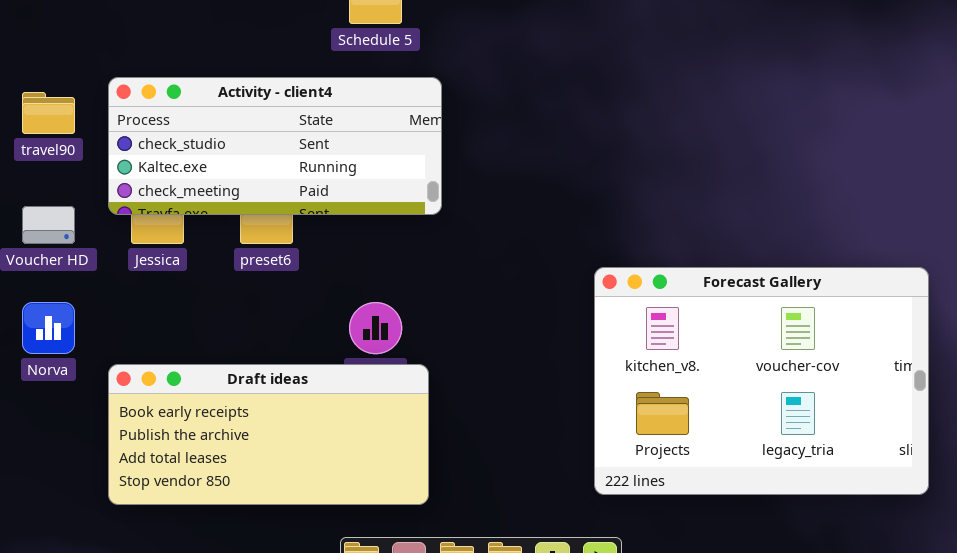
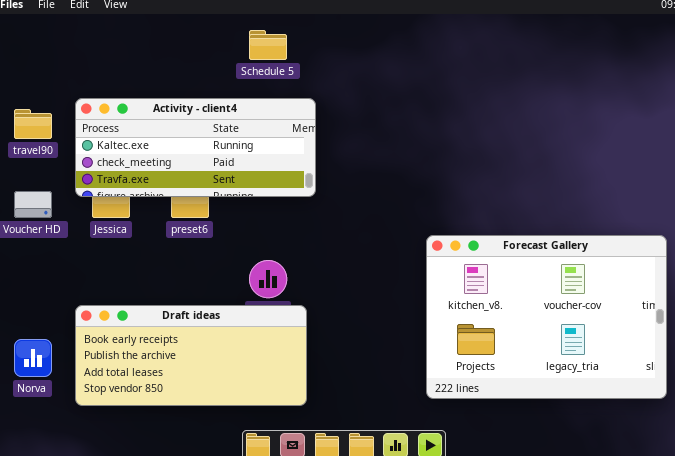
Activity - client4: [108,77,442,215] -> [75,98,316,197], scrolled down 1 row
Norva: [22,302,75,354] -> [14,339,52,377], moved

